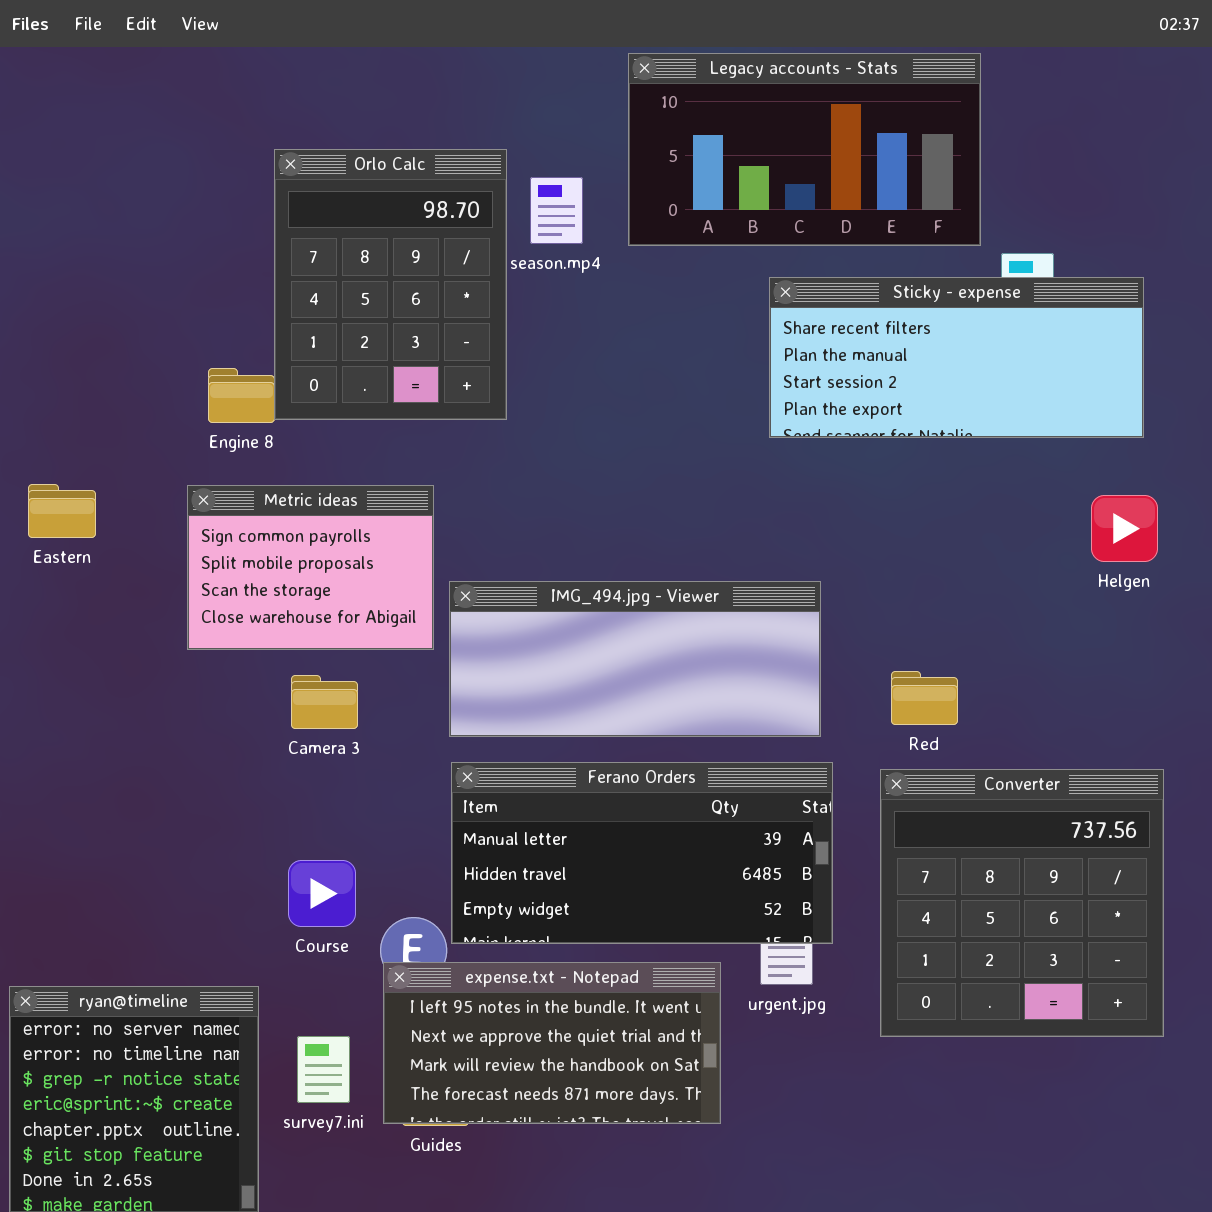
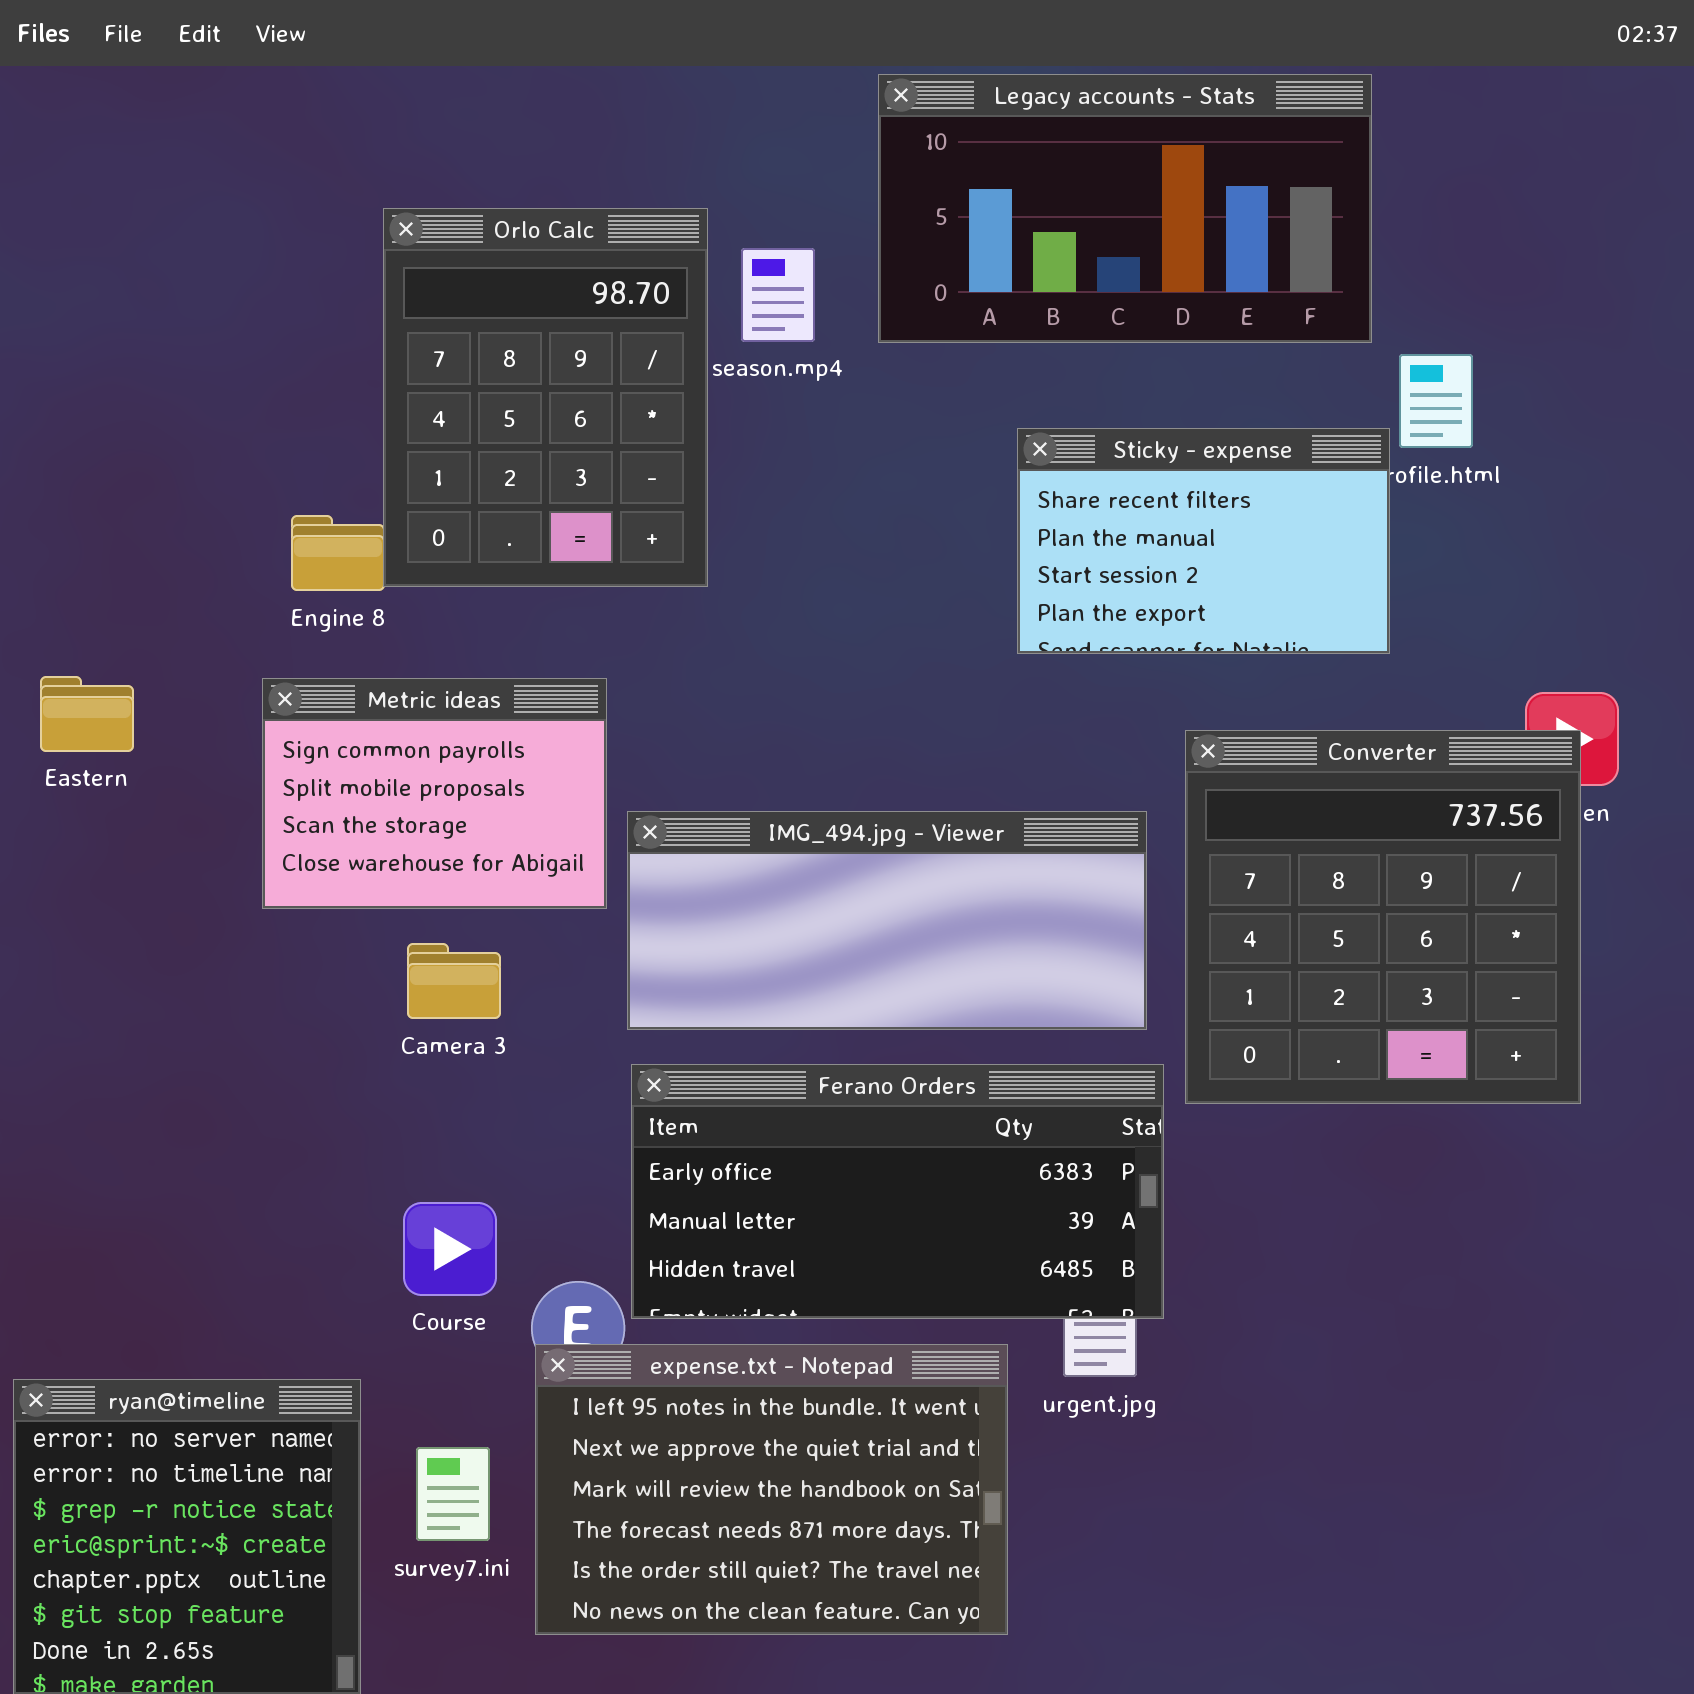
Sticky - expense: [769,277,1144,438] -> [1017,428,1390,654], moved, resized
Ferano Orders: [451,762,833,944] -> [631,1064,1164,1319], scrolled up 1 row
Converter: [880,769,1164,1037] -> [1185,730,1581,1104], moved
expense.txt - Notepad: [383,962,721,1124] -> [535,1344,1008,1635], resized

